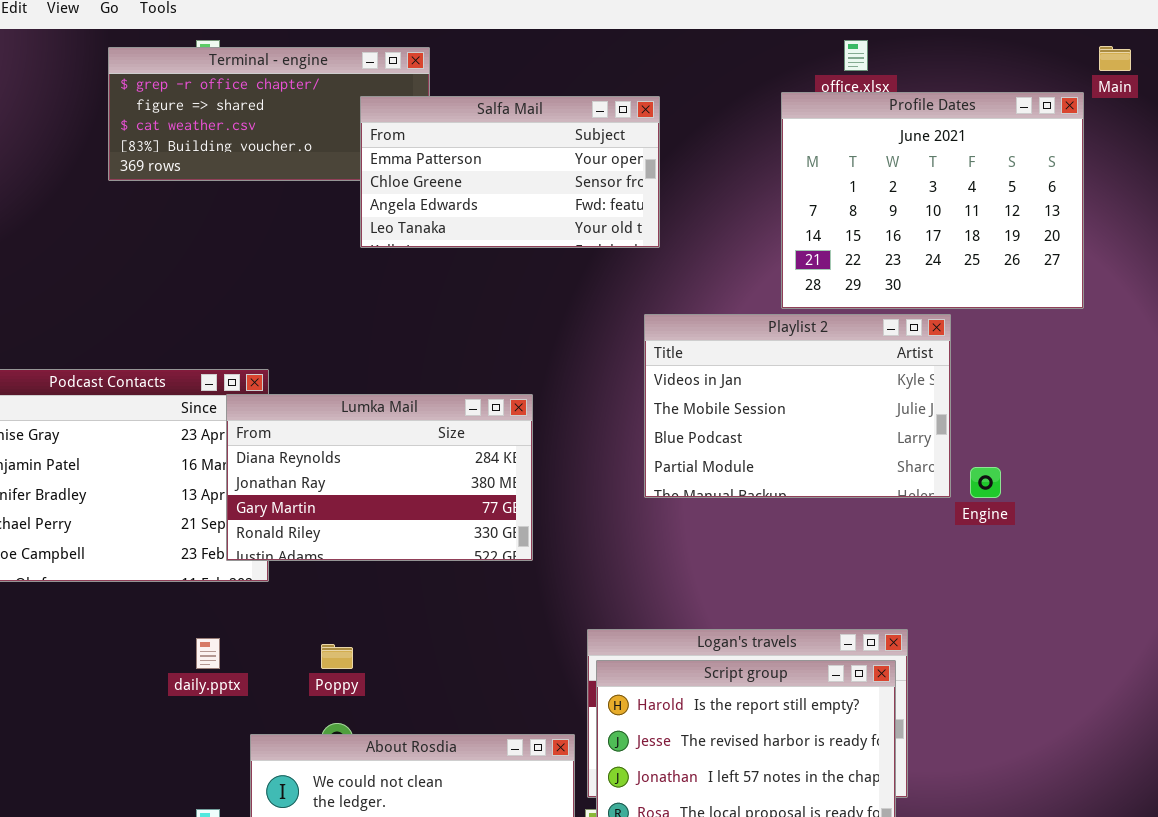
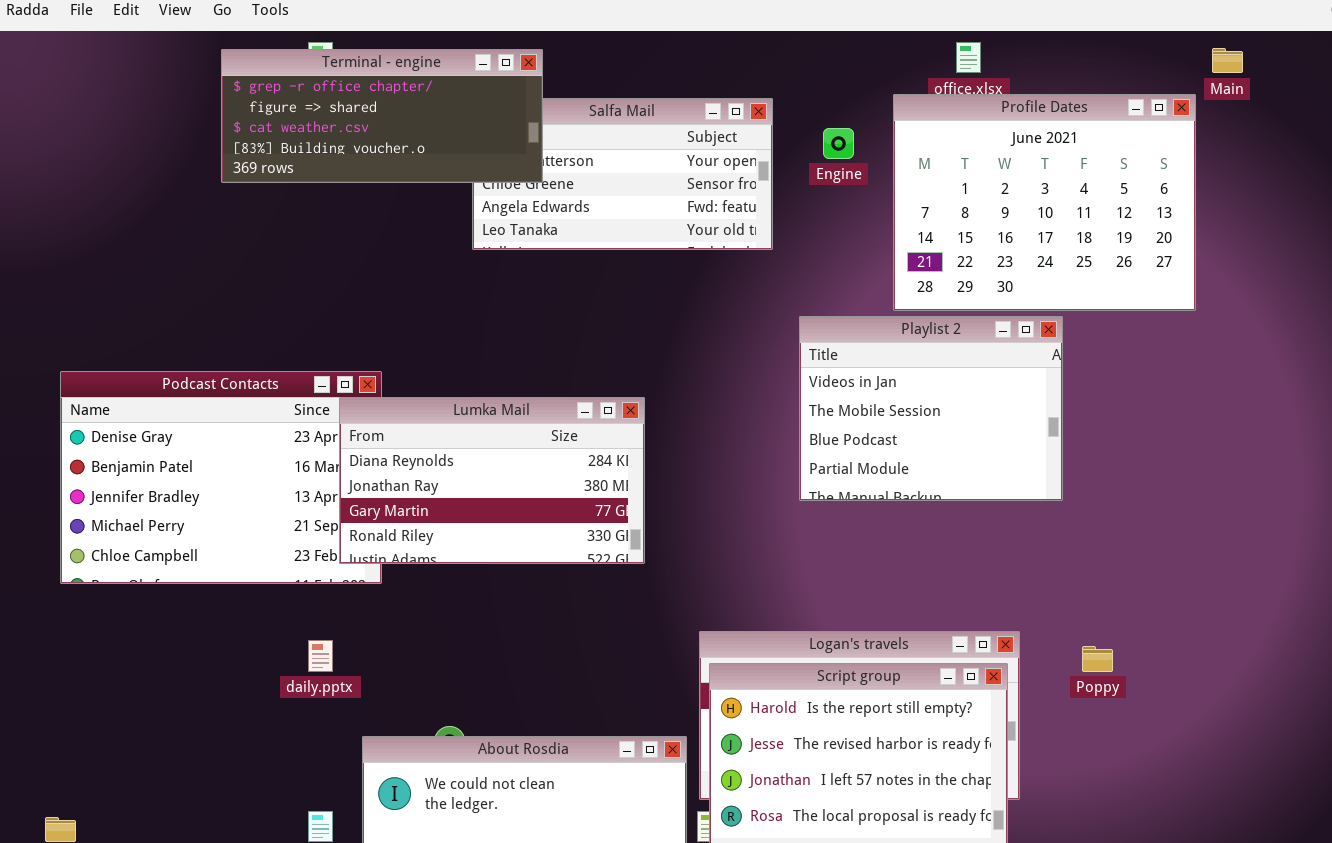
Terminal - engine: [108,47,430,181] -> [221,49,543,183], raised
Playlist 2: [644,314,951,498] -> [799,316,1063,501], resized
Engine: [970,467,1001,498] -> [823,128,854,159], moved
Poppy: [321,644,353,669] -> [1082,646,1113,672], moved

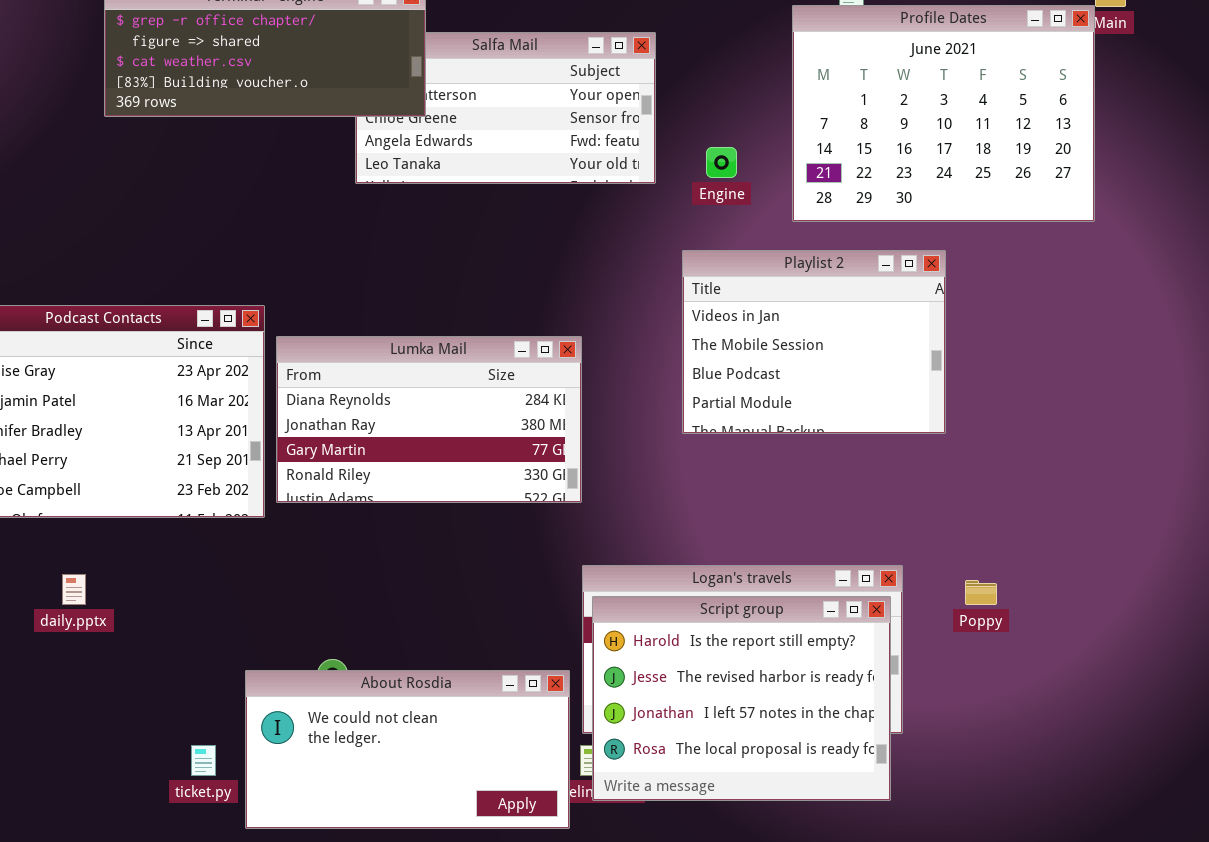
Profile Dates: [893,94,1196,311] -> [792,5,1095,222], moved
Engine: [823,128,854,159] -> [706,147,737,178], moved
Lumka Mail: [339,397,645,564] -> [276,336,582,503], moved
daily.pptx: [308,640,333,672] -> [62,574,86,605], moved

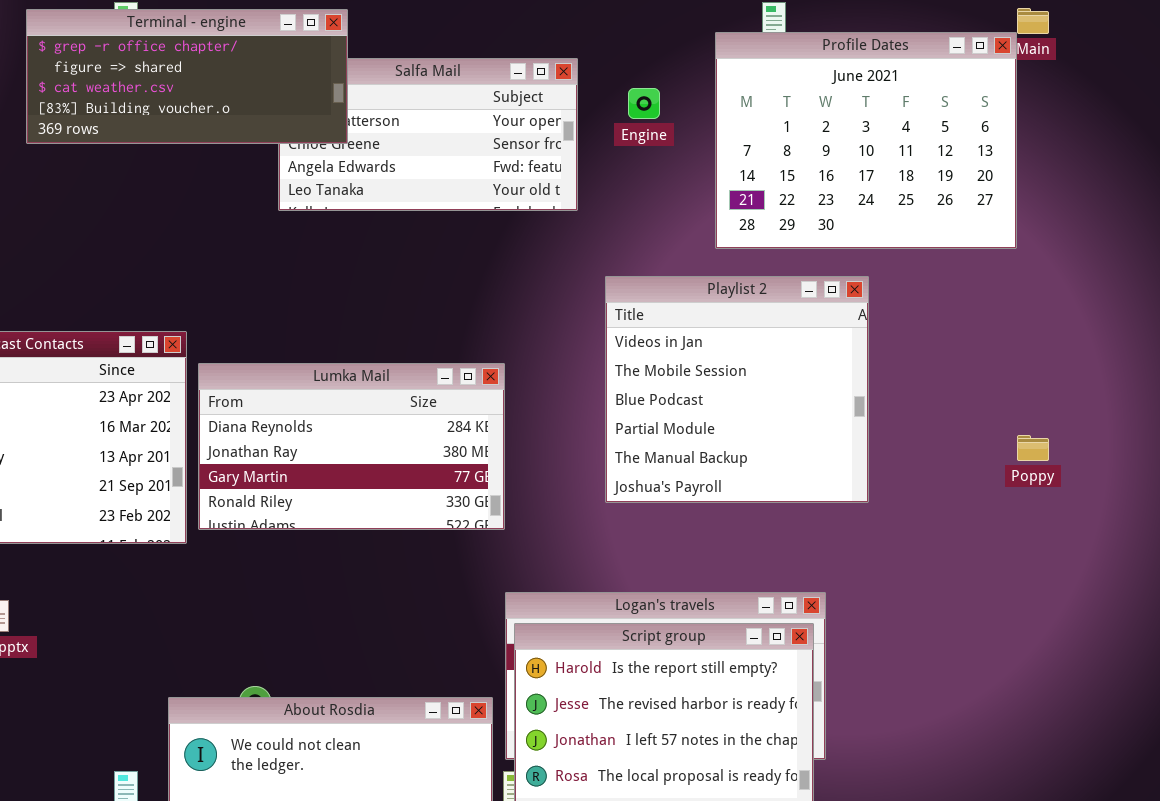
Engine: [706,147,737,178] -> [628,88,660,119], moved
Playlist 2: [682,250,946,434] -> [605,276,869,503], resized
Poppy: [965,580,997,605] -> [1017,435,1049,461], moved

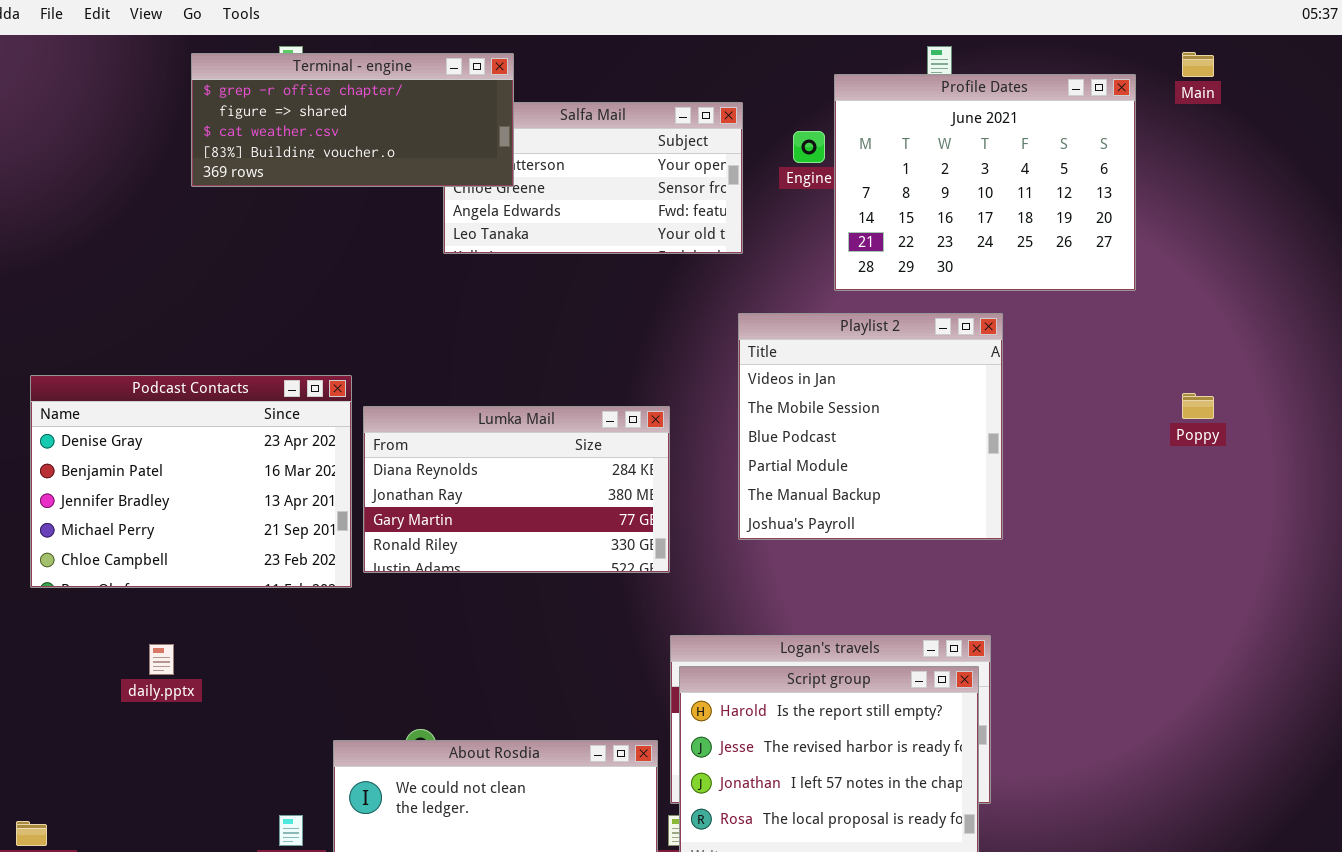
Profile Dates: [715,32,1017,249] -> [834,74,1136,291], moved
Playlist 2: [605,276,869,503] -> [738,313,1003,540], moved
Poppy: [1017,435,1049,461] -> [1182,393,1214,419], moved

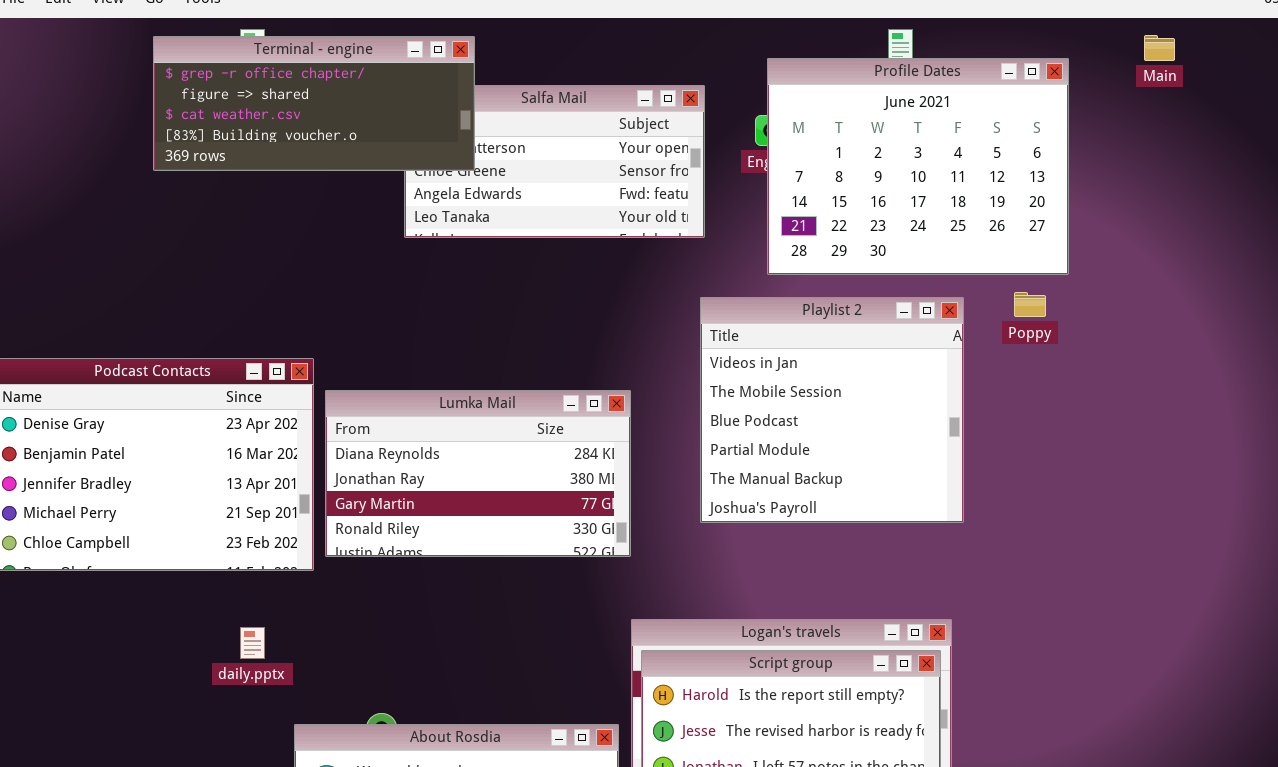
Profile Dates: [834,74,1136,291] -> [767,58,1069,275], moved
Poppy: [1182,393,1214,419] -> [1014,292,1046,317], moved
daily.pptx: [149,644,174,675] -> [240,627,265,659], moved

